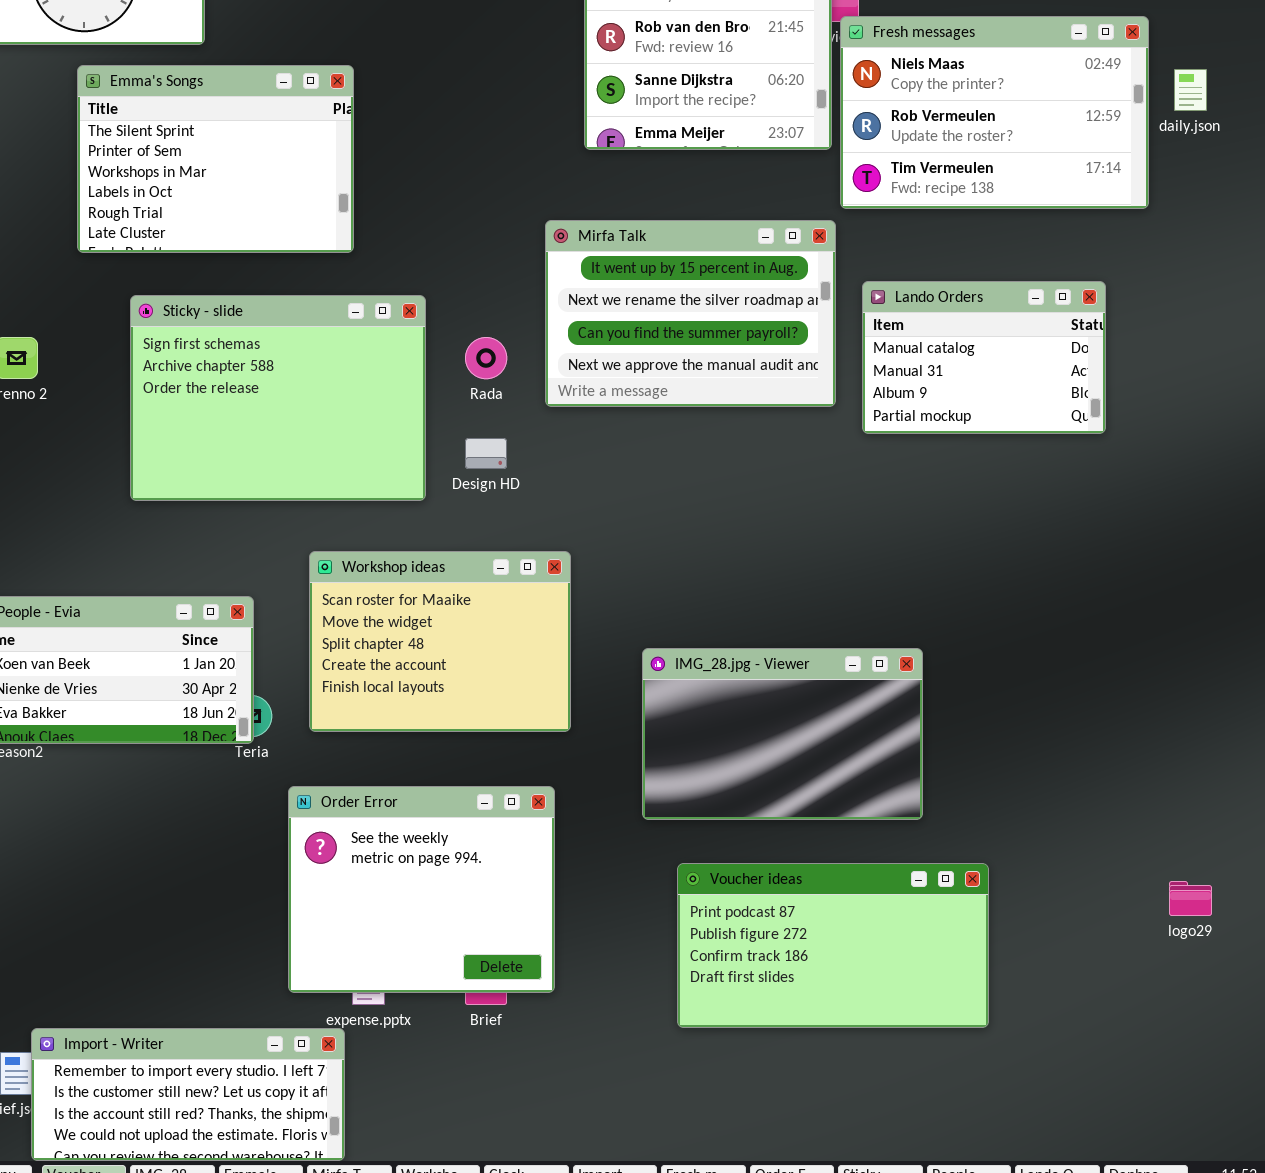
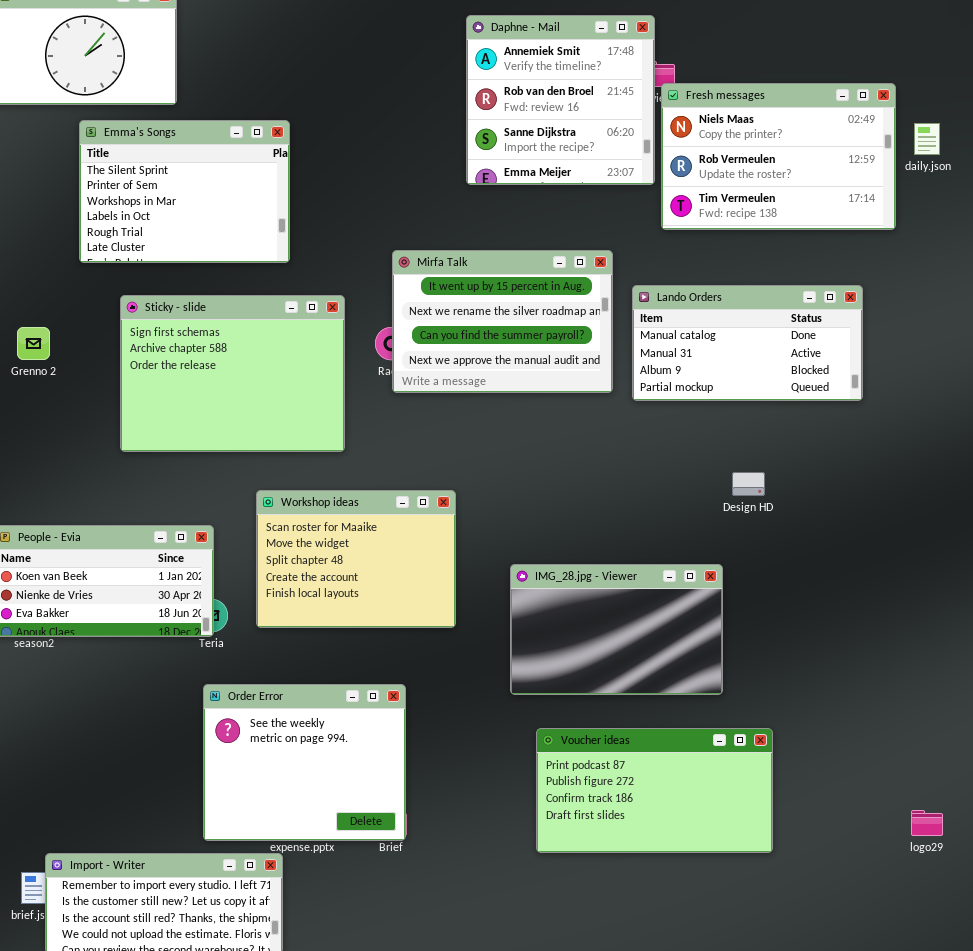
Mirfa Talk: [545,220,836,407] -> [392,250,613,393], moved
Lando Orders: [862,281,1106,434] -> [632,285,863,401], resized
Design HD: [465,438,507,469] -> [732,472,765,496], moved
Order Error: [288,786,555,993] -> [203,684,406,841], moved
logo29: [1169,881,1212,916] -> [911,810,943,836], moved

